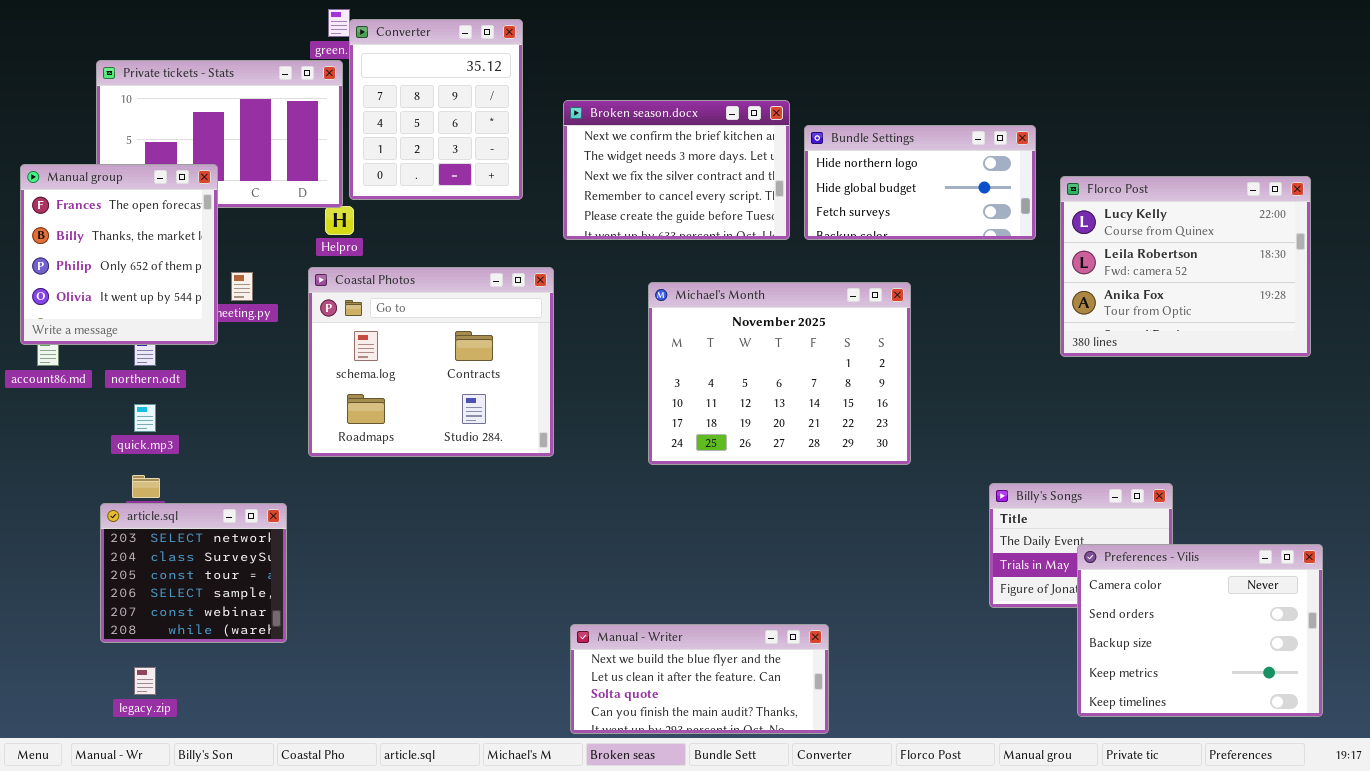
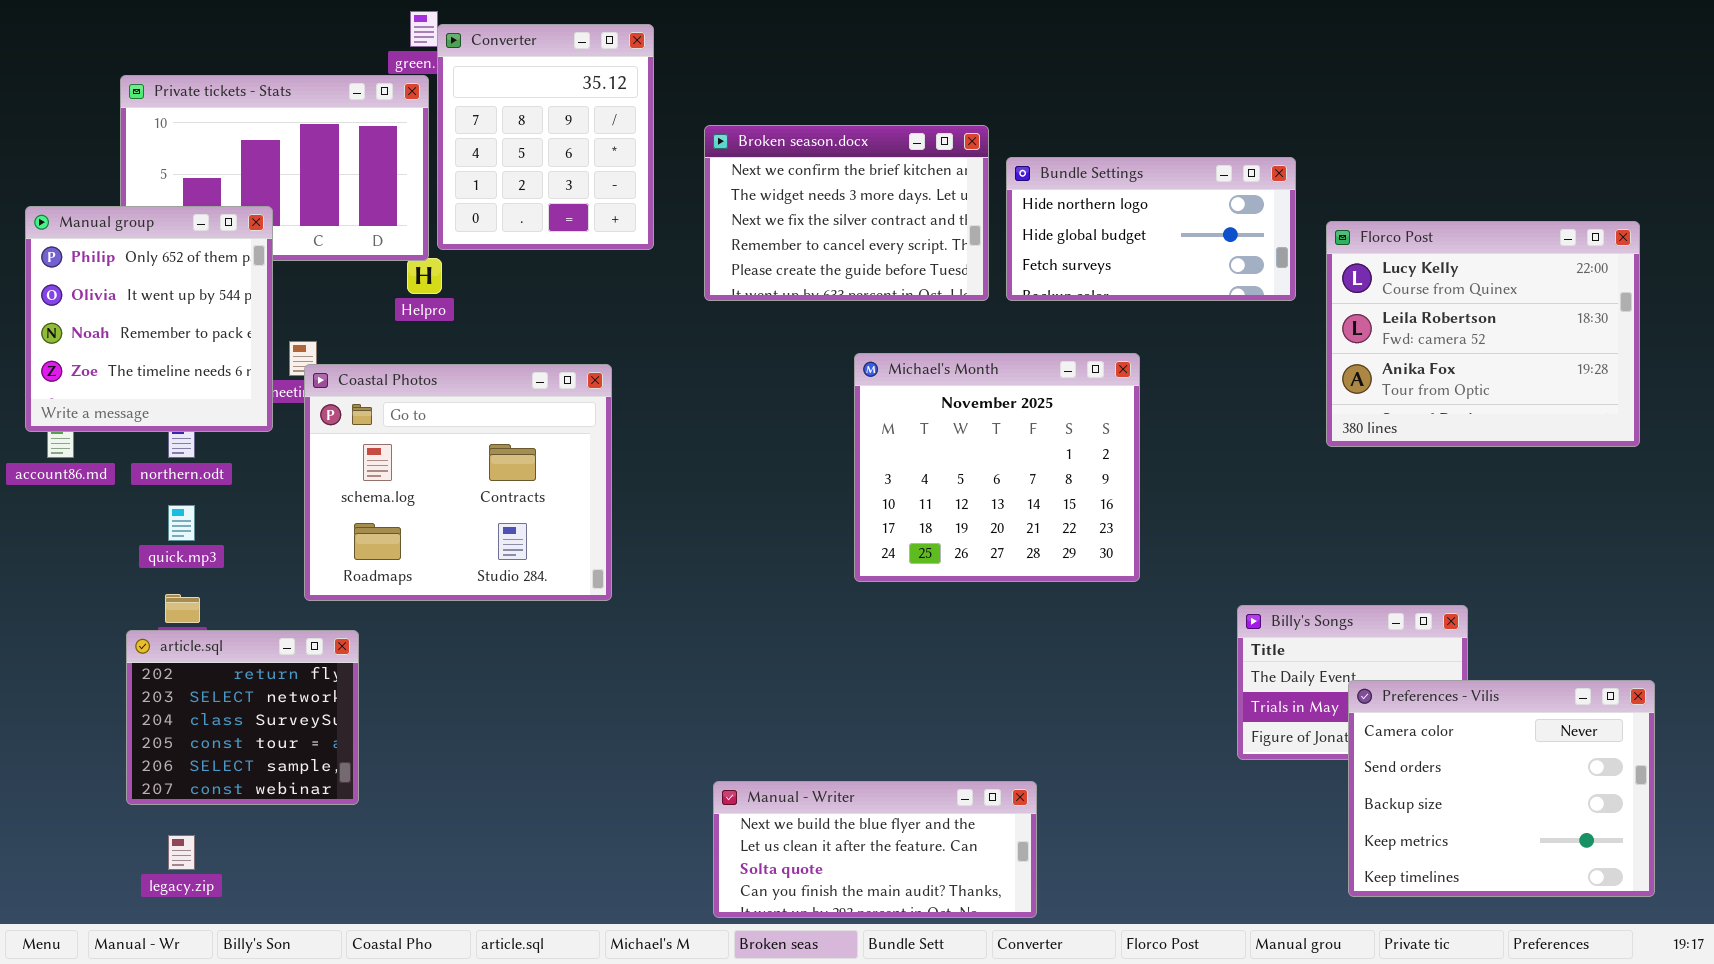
Manual group: [20,164,218,345] -> [25,206,273,432], scrolled down 2 rows
Coastal Photos: [308,267,554,457] -> [304,364,612,601], moved
Michael's Month: [648,282,911,465] -> [854,353,1140,582], resized
article.sql: [100,503,287,643] -> [126,630,359,805], scrolled up 1 row

